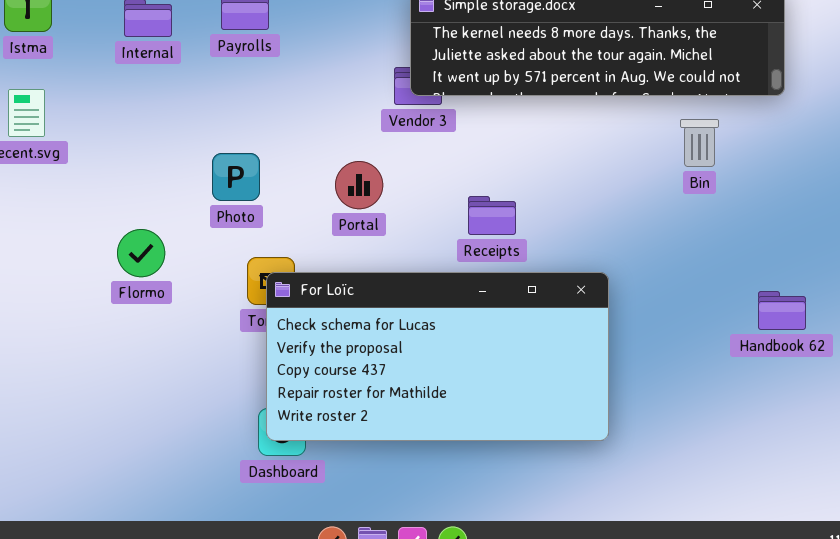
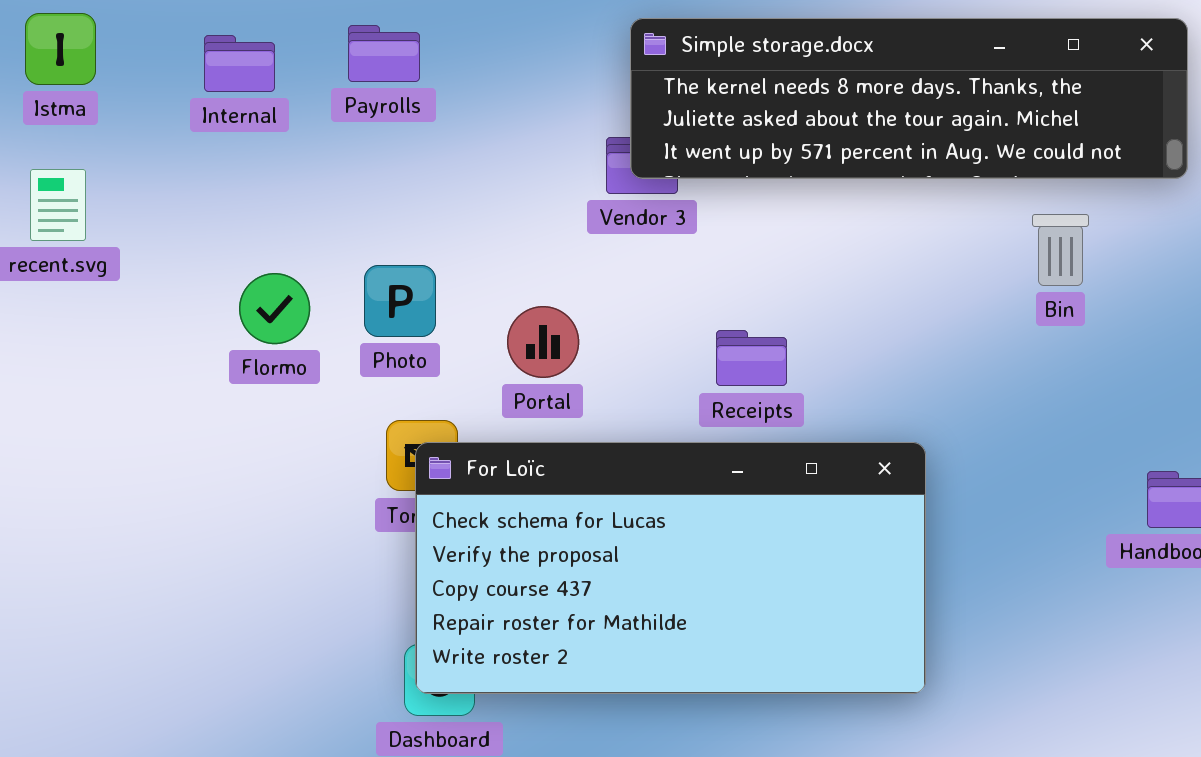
Photo: [212,153,260,201] -> [364,265,436,337], moved
Portal: [335,161,383,209] -> [507,306,579,378], moved
Flormo: [117,229,165,277] -> [239,273,310,344], moved

